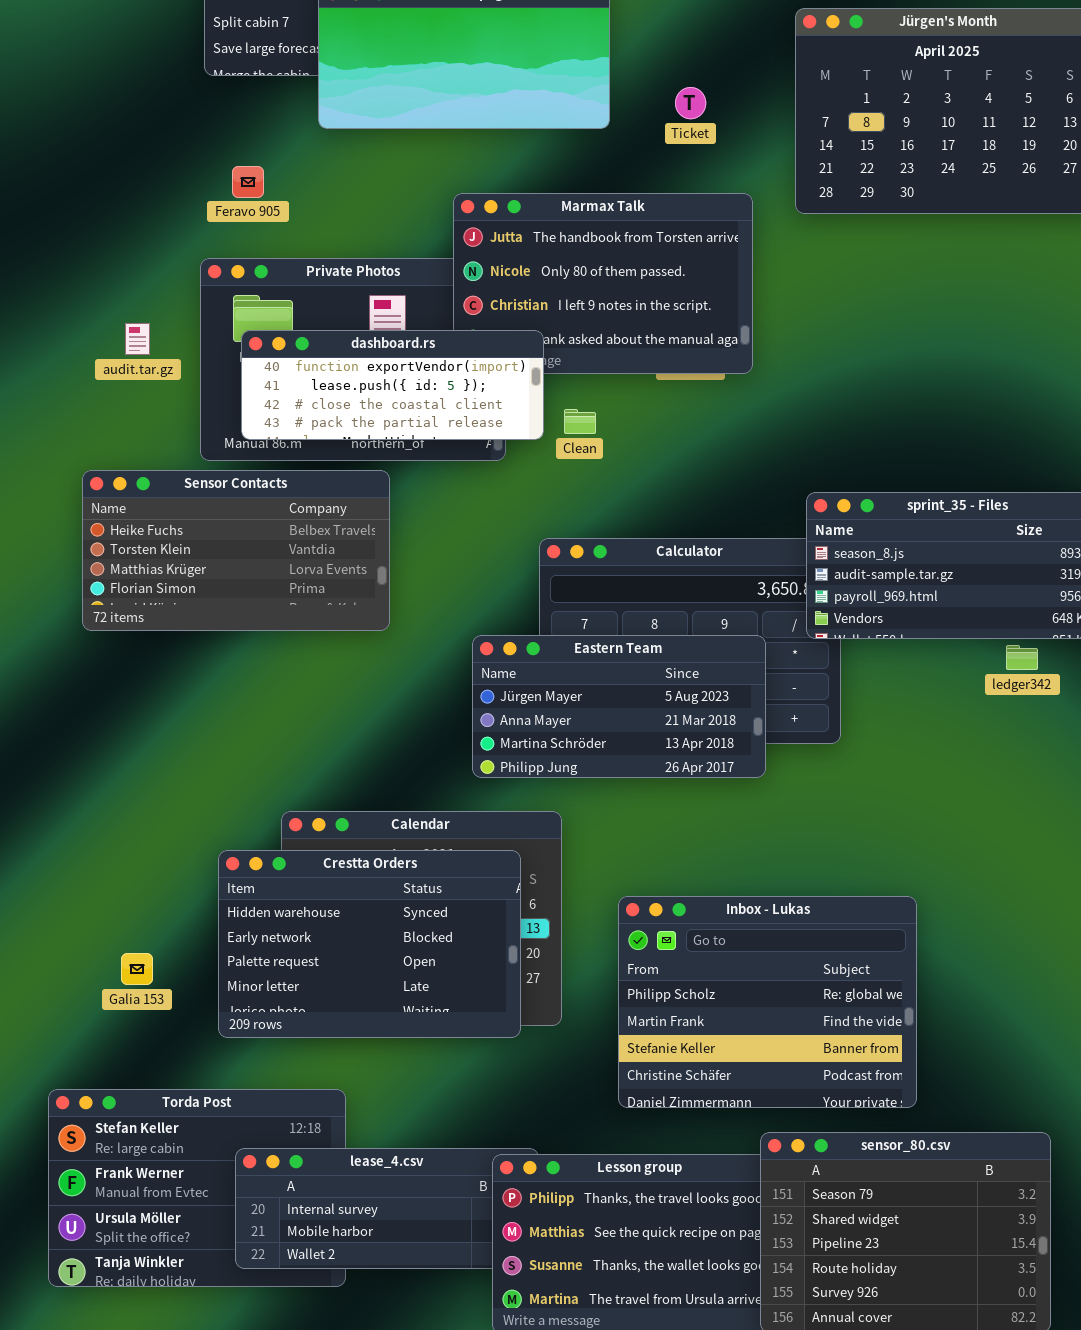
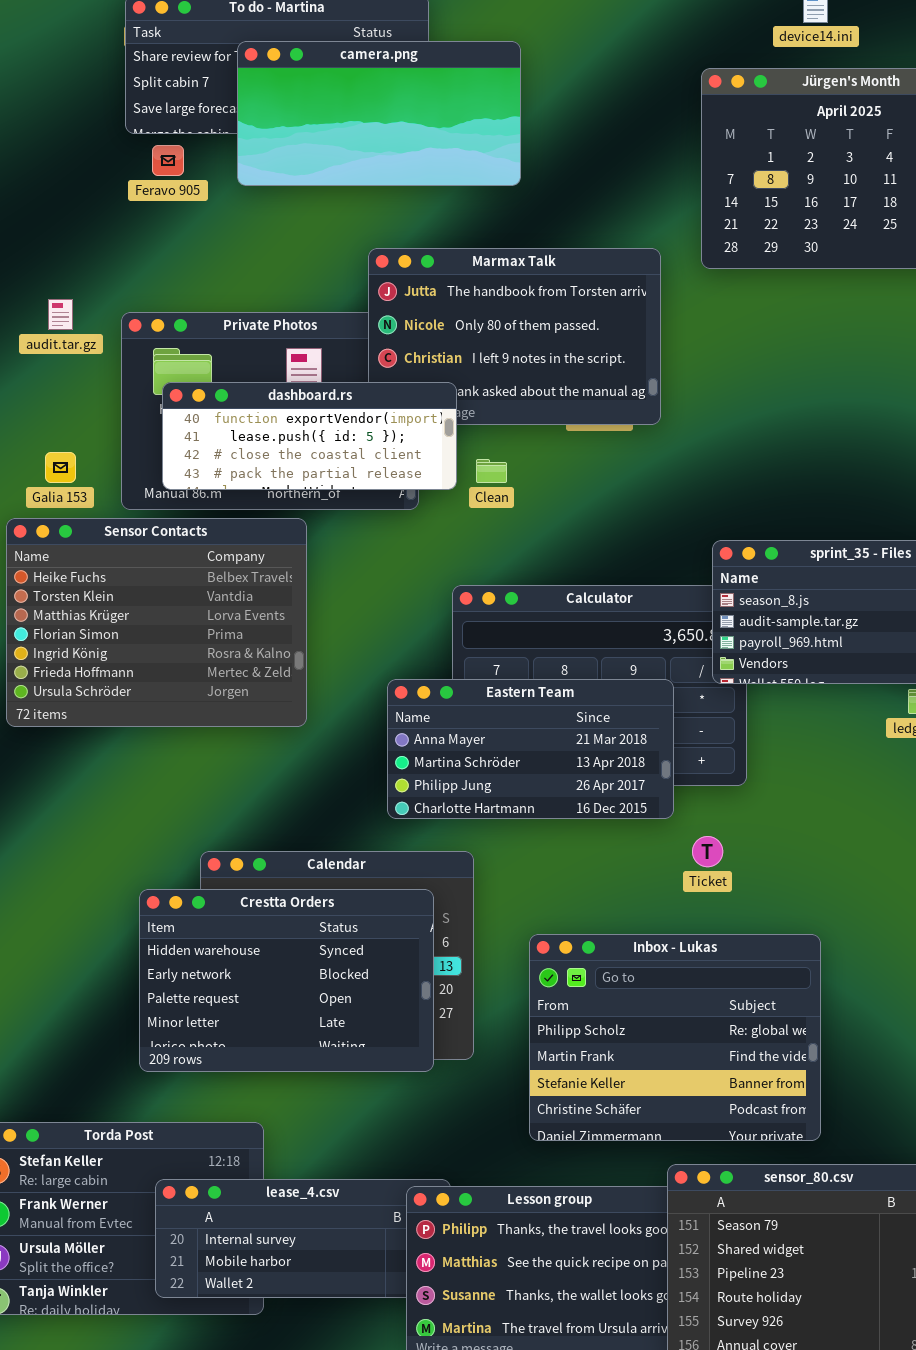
Ticket: [675,87,706,119] -> [692,836,723,867], moved
Feravo 905: [232,166,264,198] -> [152,145,184,176], moved
audit.tar.gz: [125,323,150,355] -> [48,299,73,330], moved
Sensor Contacts: [82,470,390,631] -> [6,518,307,727], resized
Eastern Team: [472,635,766,778] -> [387,679,674,819], scrolled down 1 row
Galia 153: [121,953,153,985] -> [45,452,76,483], moved

